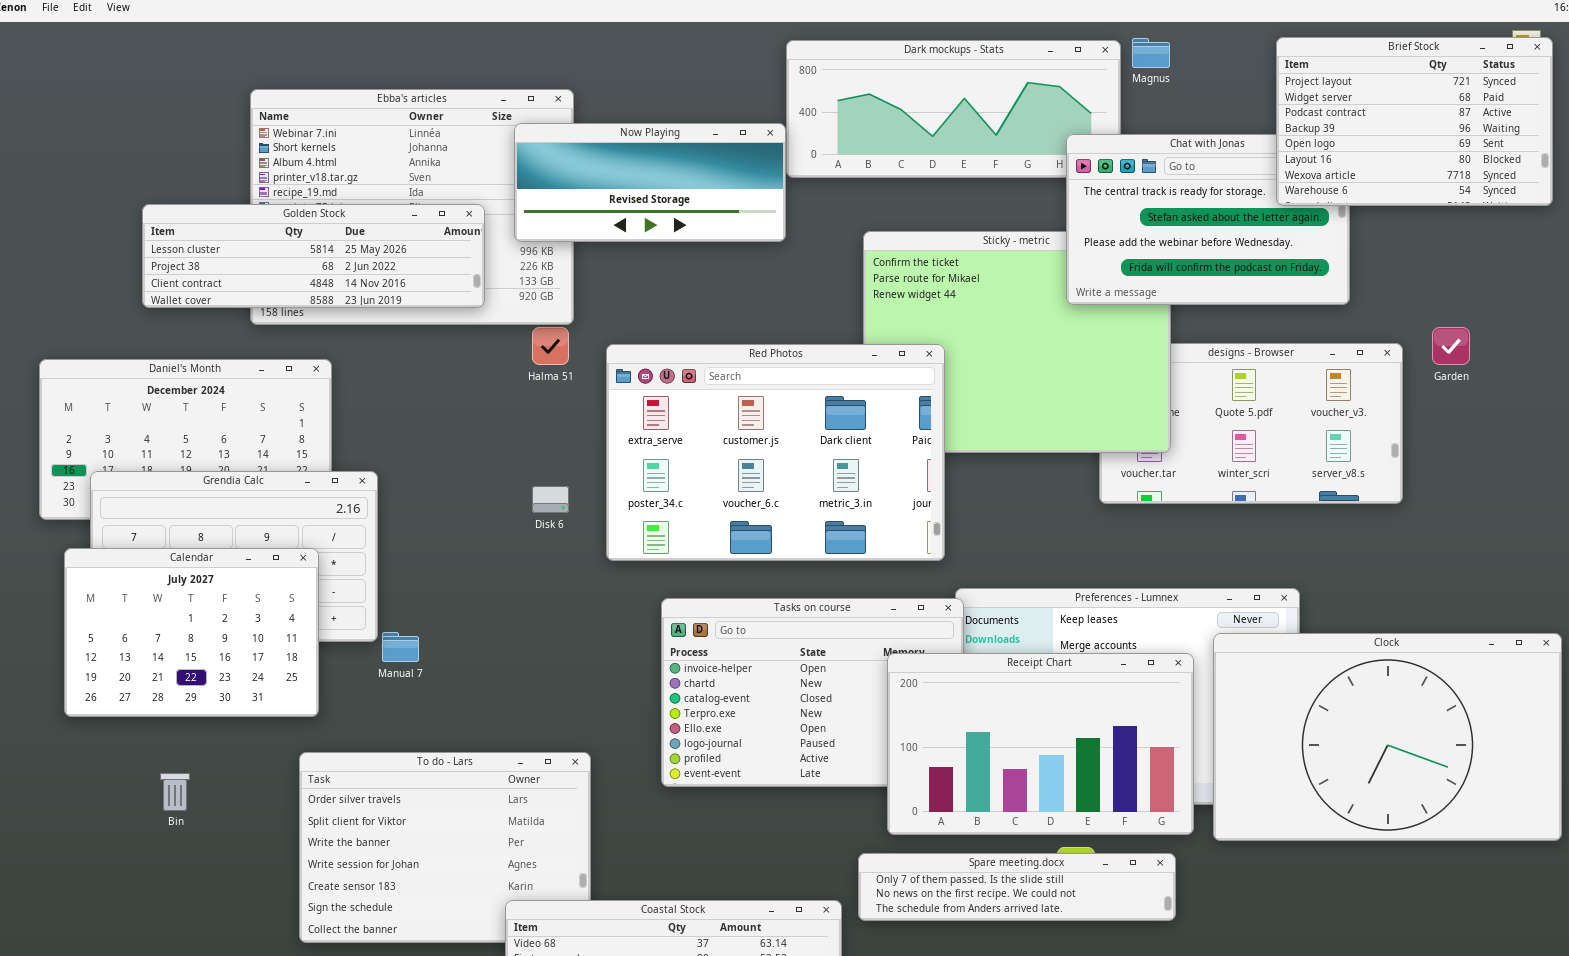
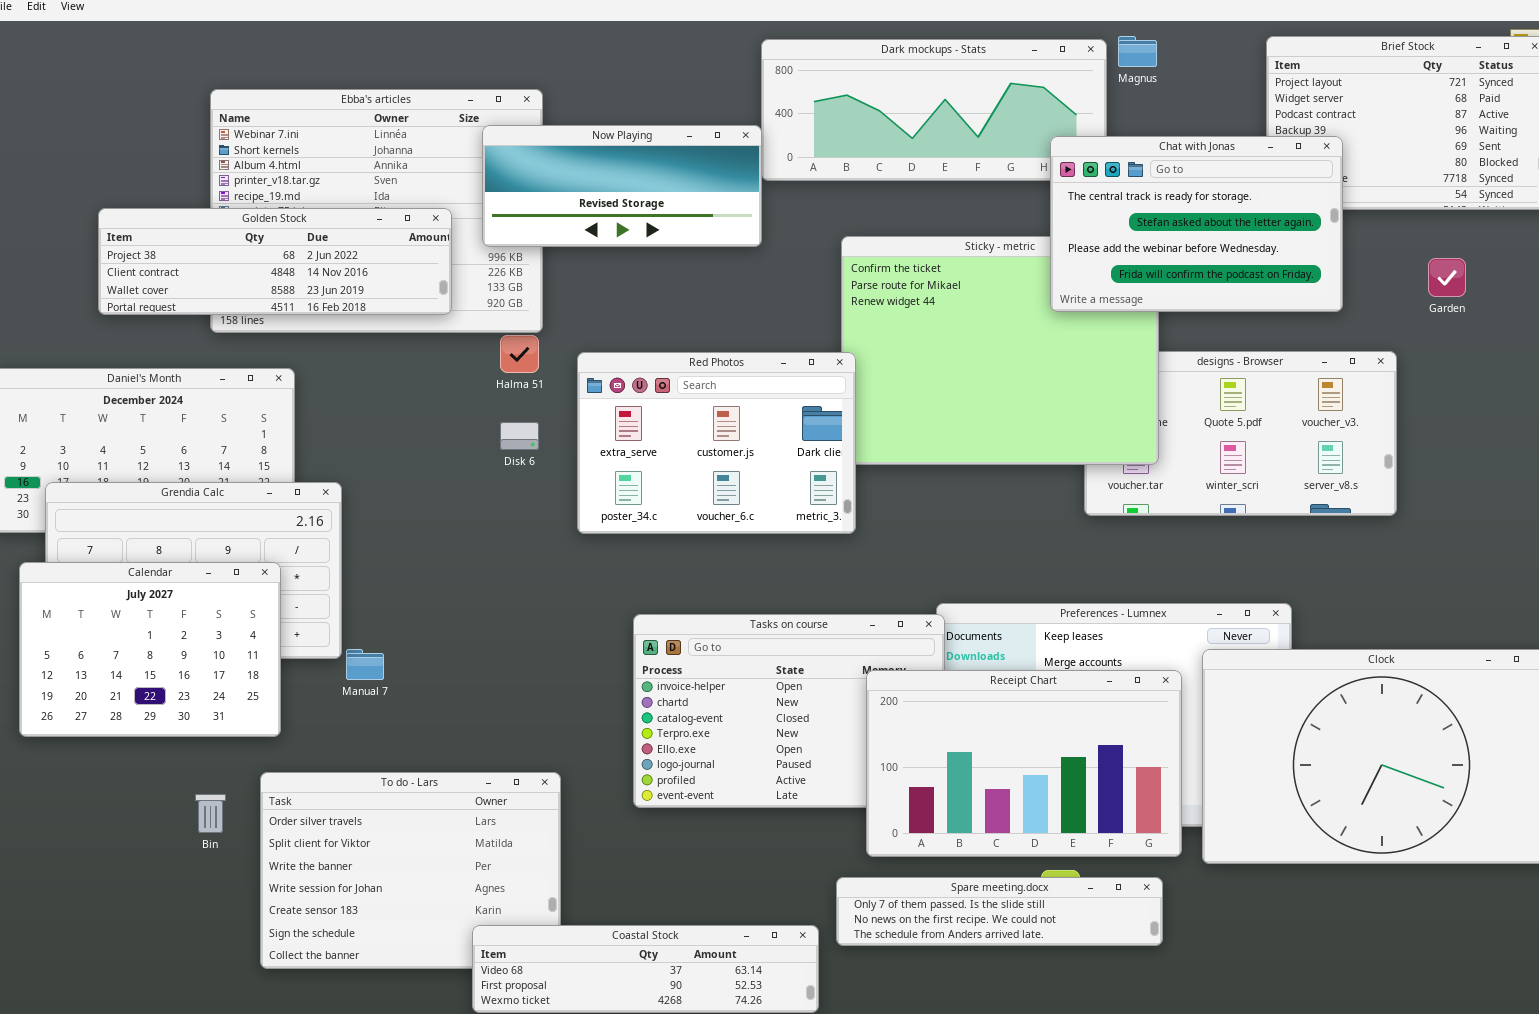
Chat with Jonas: [1066,134,1350,305] -> [1050,136,1343,312], raised
Golden Stock: [142,204,485,308] -> [98,208,452,315], scrolled down 1 row
Garden: [1432,327,1470,365] -> [1428,258,1466,297], moved
Red Photos: [606,344,945,561] -> [577,352,856,534], resized
Disk 6: [532,486,569,513] -> [500,422,539,450], moved
Bin: [160,773,190,811] -> [195,794,226,833], moved

